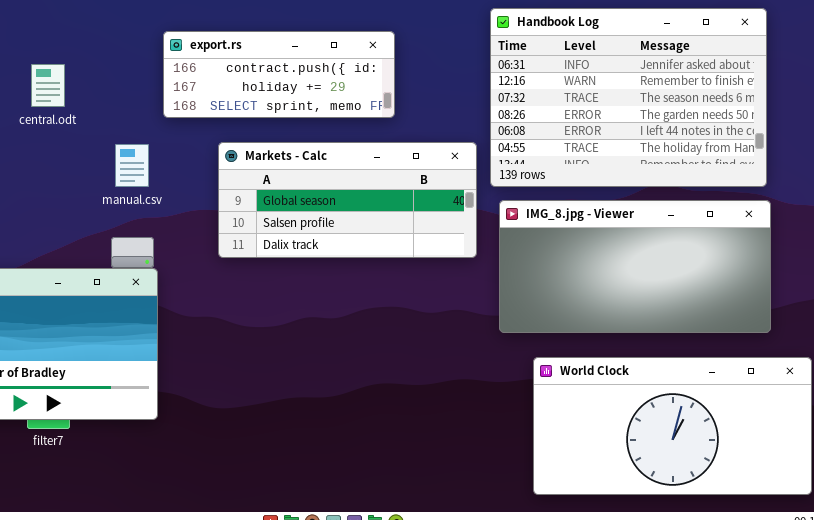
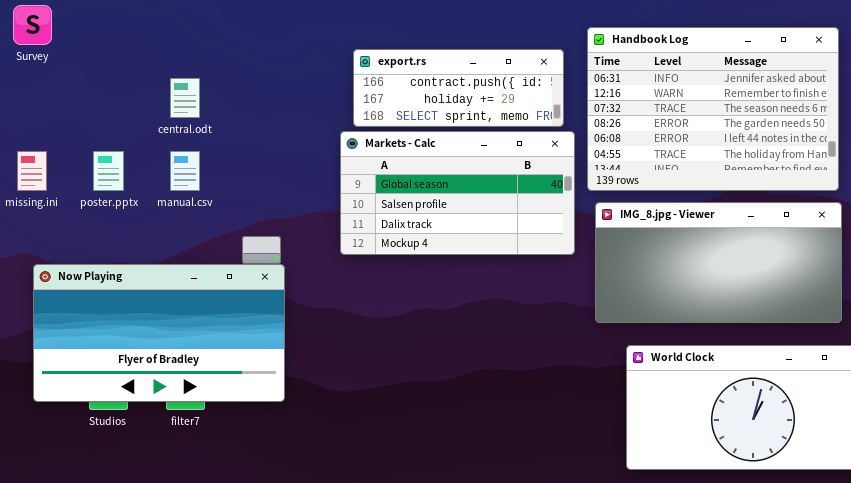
export.rs: [163,31,395,118] -> [353,49,564,127], moved
Markets - Calc: [218,142,477,258] -> [340,131,575,255], resized
manual.csv: [115,144,149,187] -> [170,151,200,191], moved

